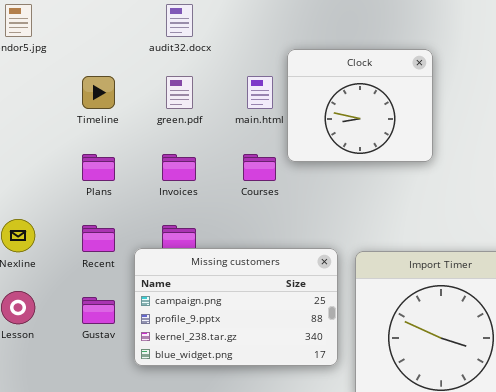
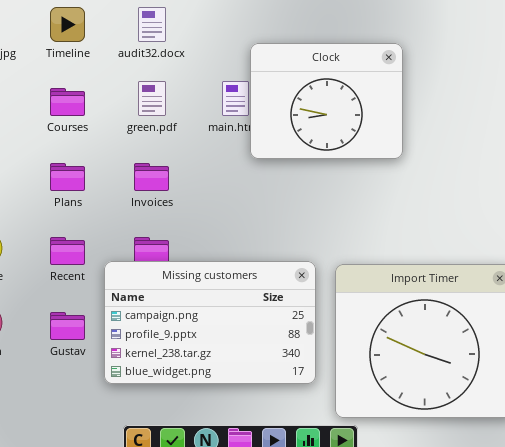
Clock: [287,49,433,162] -> [250,43,403,159], moved
Timeline: [82,76,115,109] -> [50,7,85,42], moved
Courses: [243,154,276,181] -> [50,88,85,116], moved

